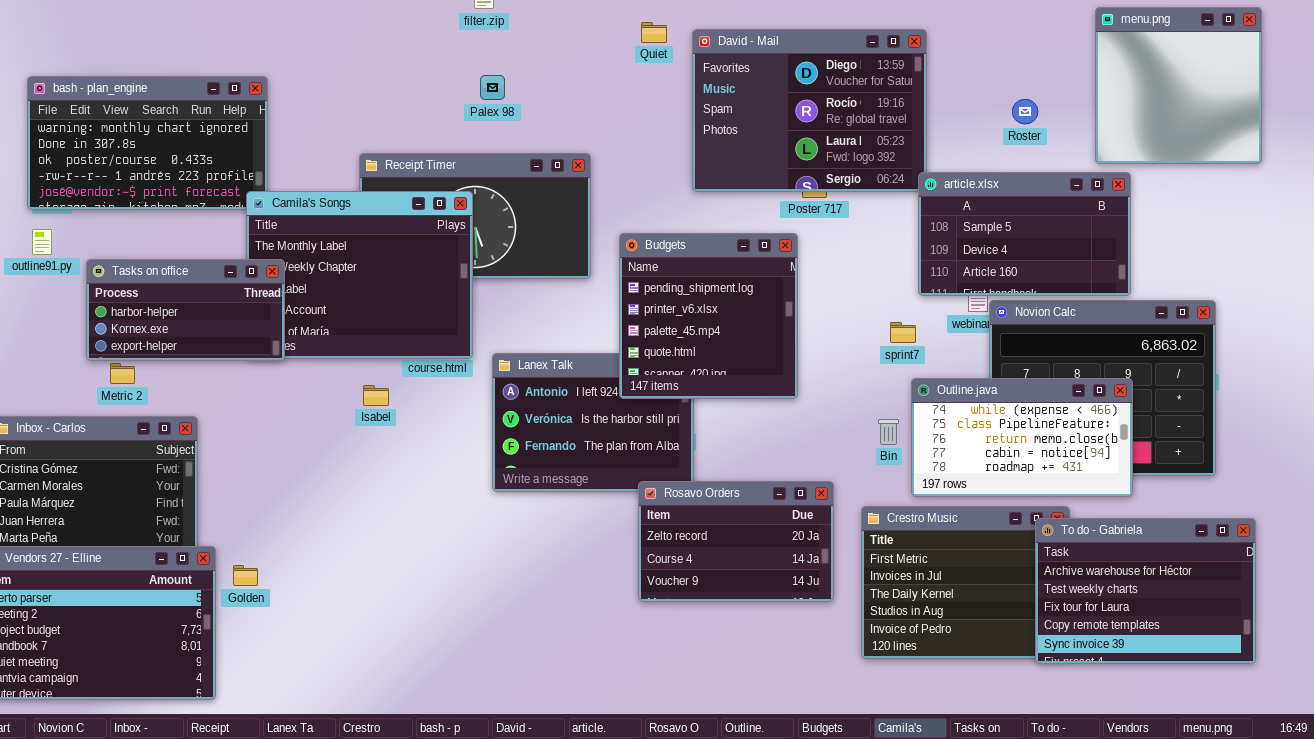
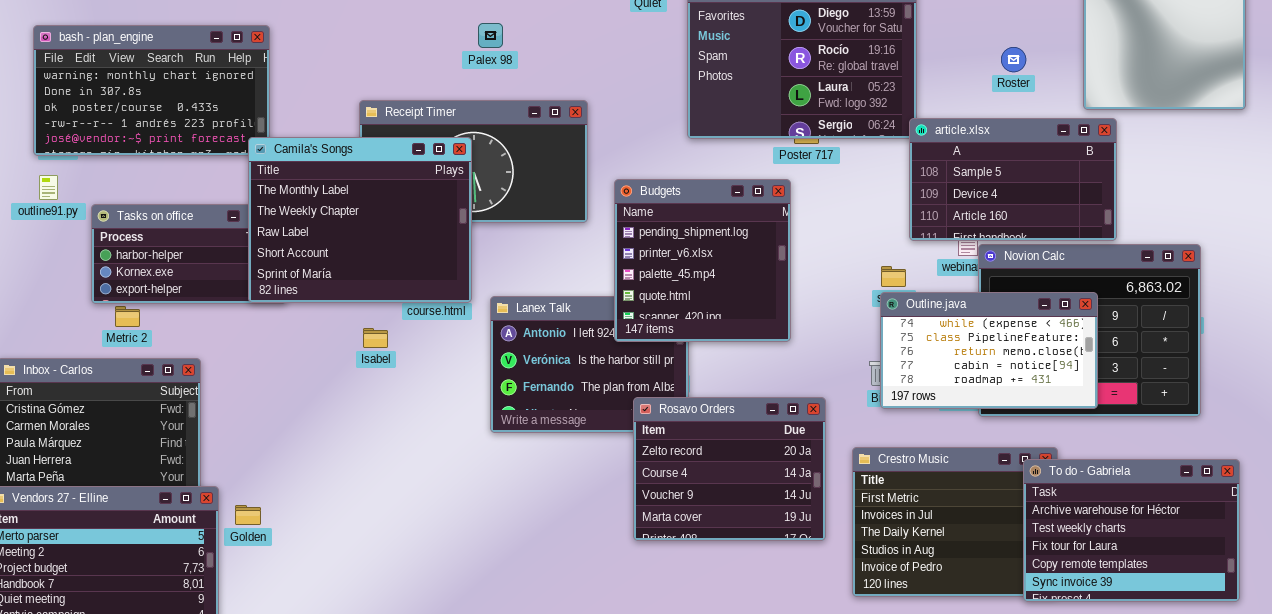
Camila's Songs: [246,191,473,359] -> [248,137,472,303], raised
Outline.java: [911,378,1133,497] -> [880,292,1098,409], moved
Rosavo Orders: [638,481,834,602] -> [633,397,826,541], resized

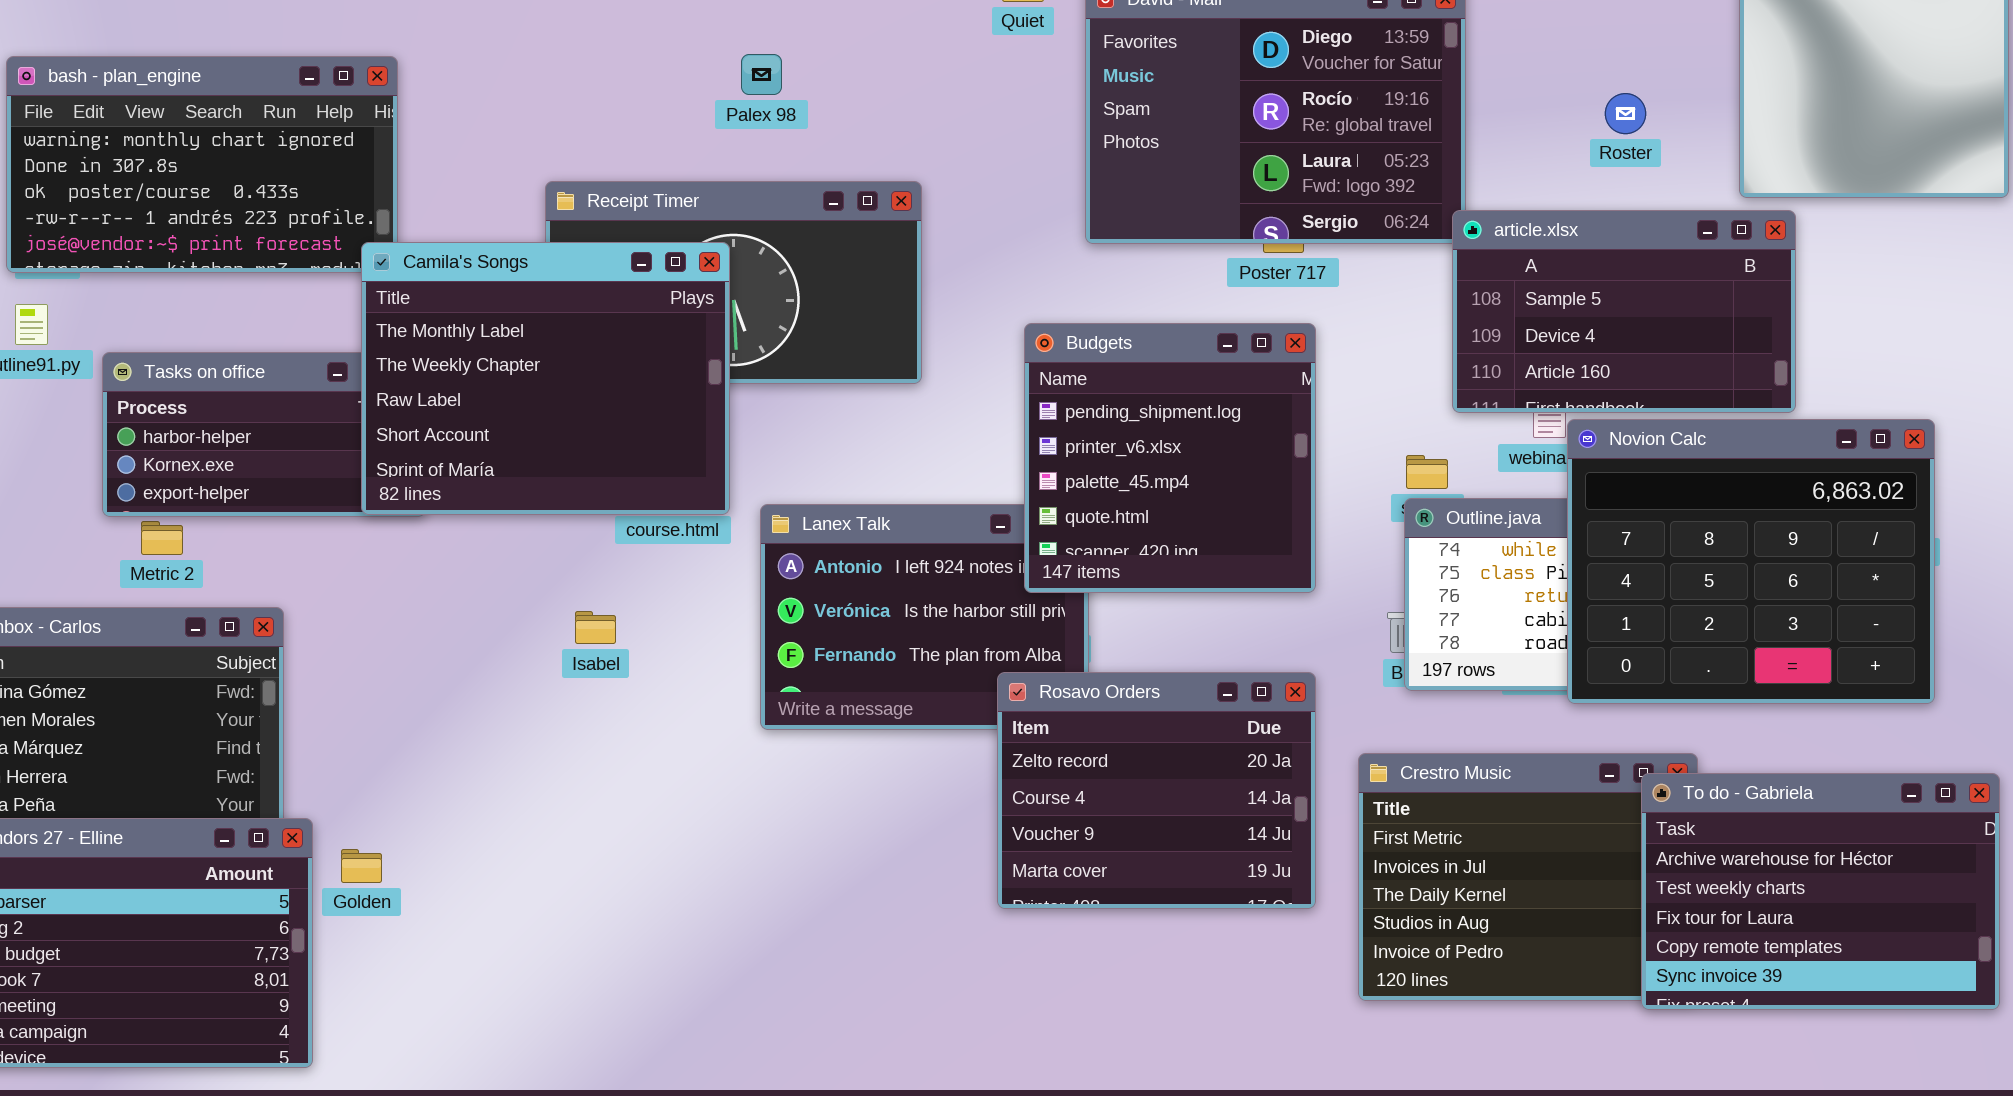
Budgets: [614,179,791,342] -> [1024,323,1316,593], moved
Novion Calc: [978,244,1201,417] -> [1567,419,1935,704], raised
Isabel: [363,328,388,348] -> [575,611,616,644], moved

